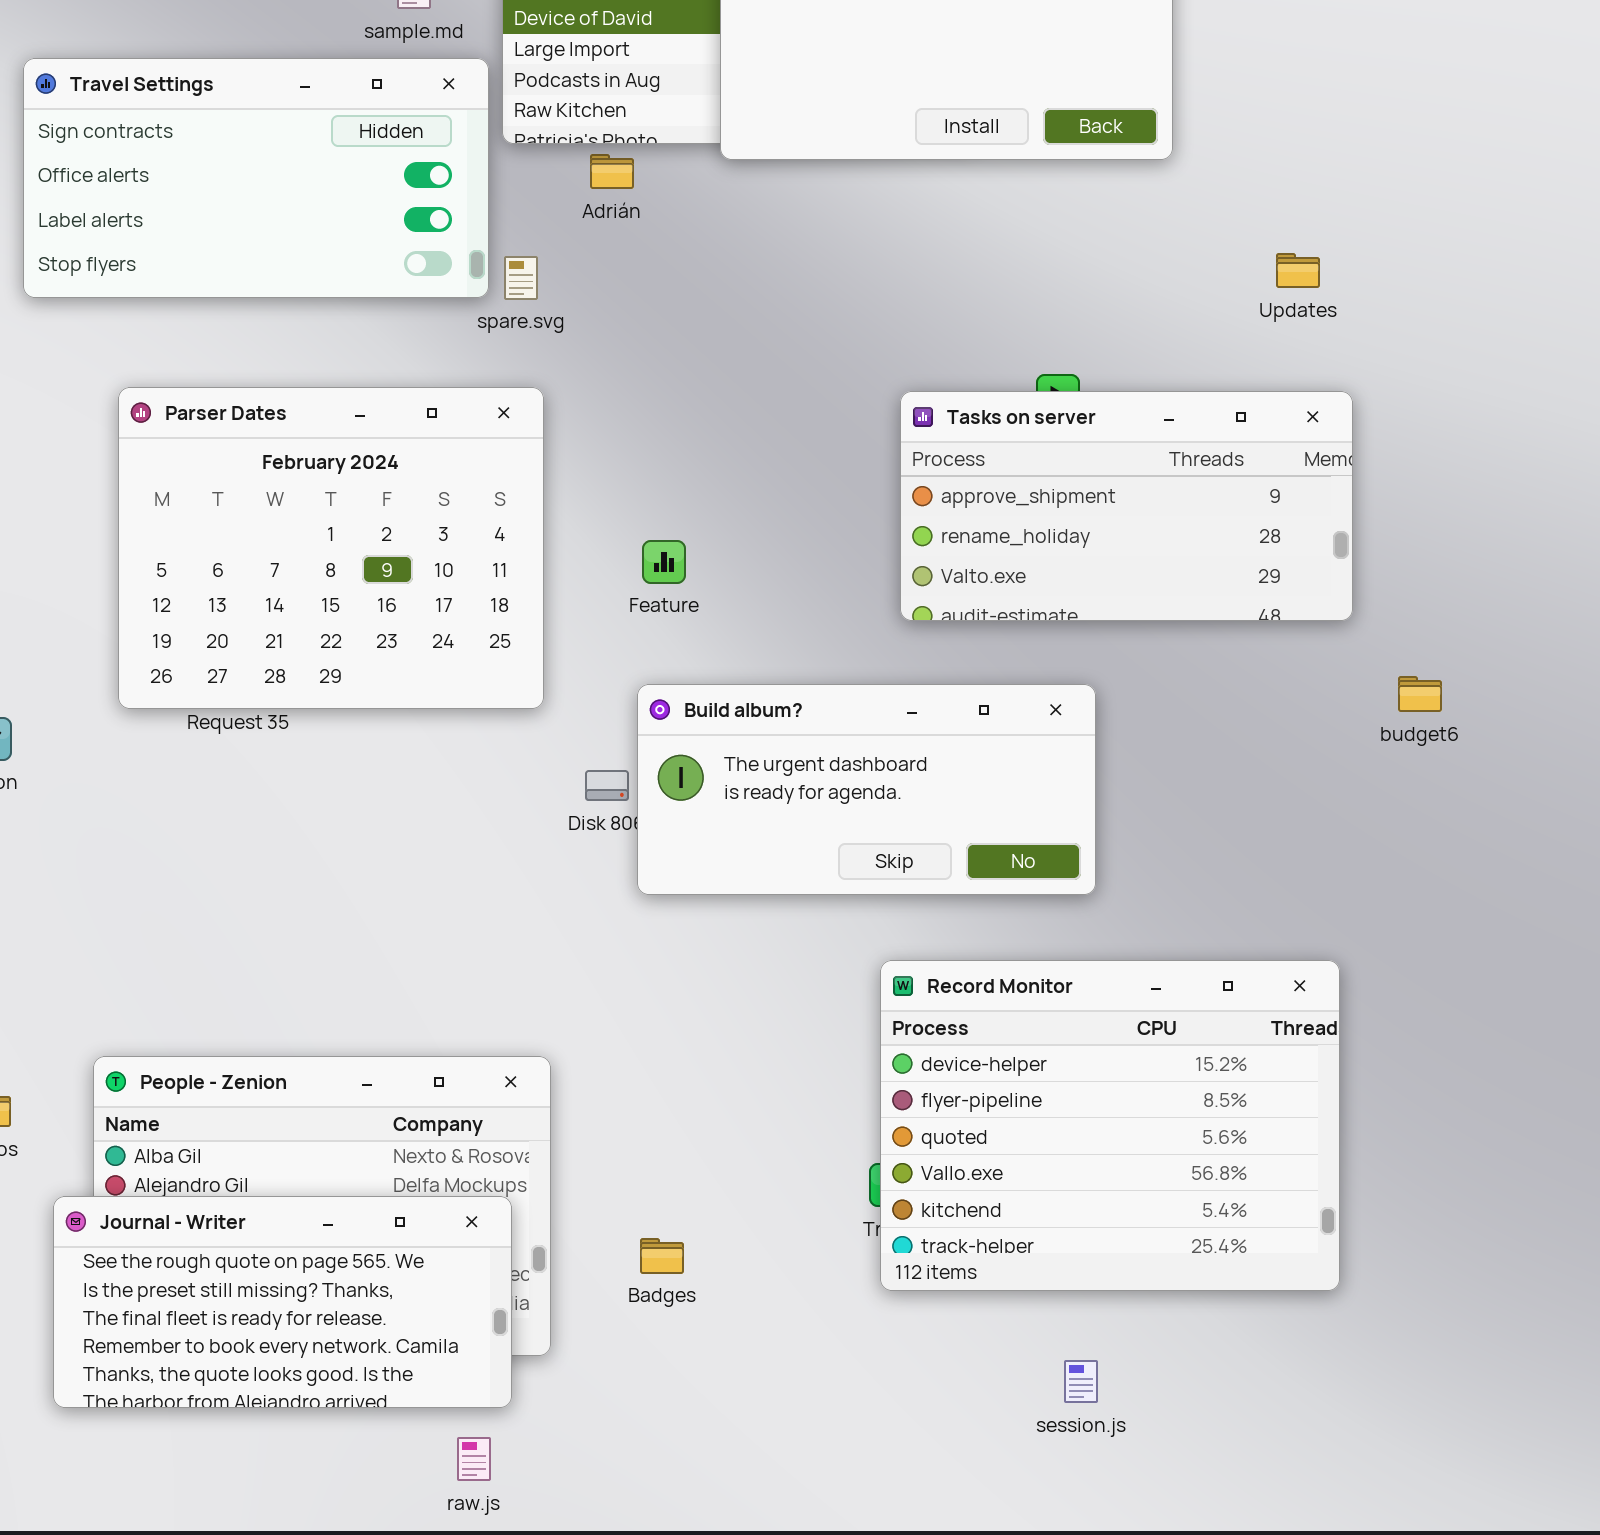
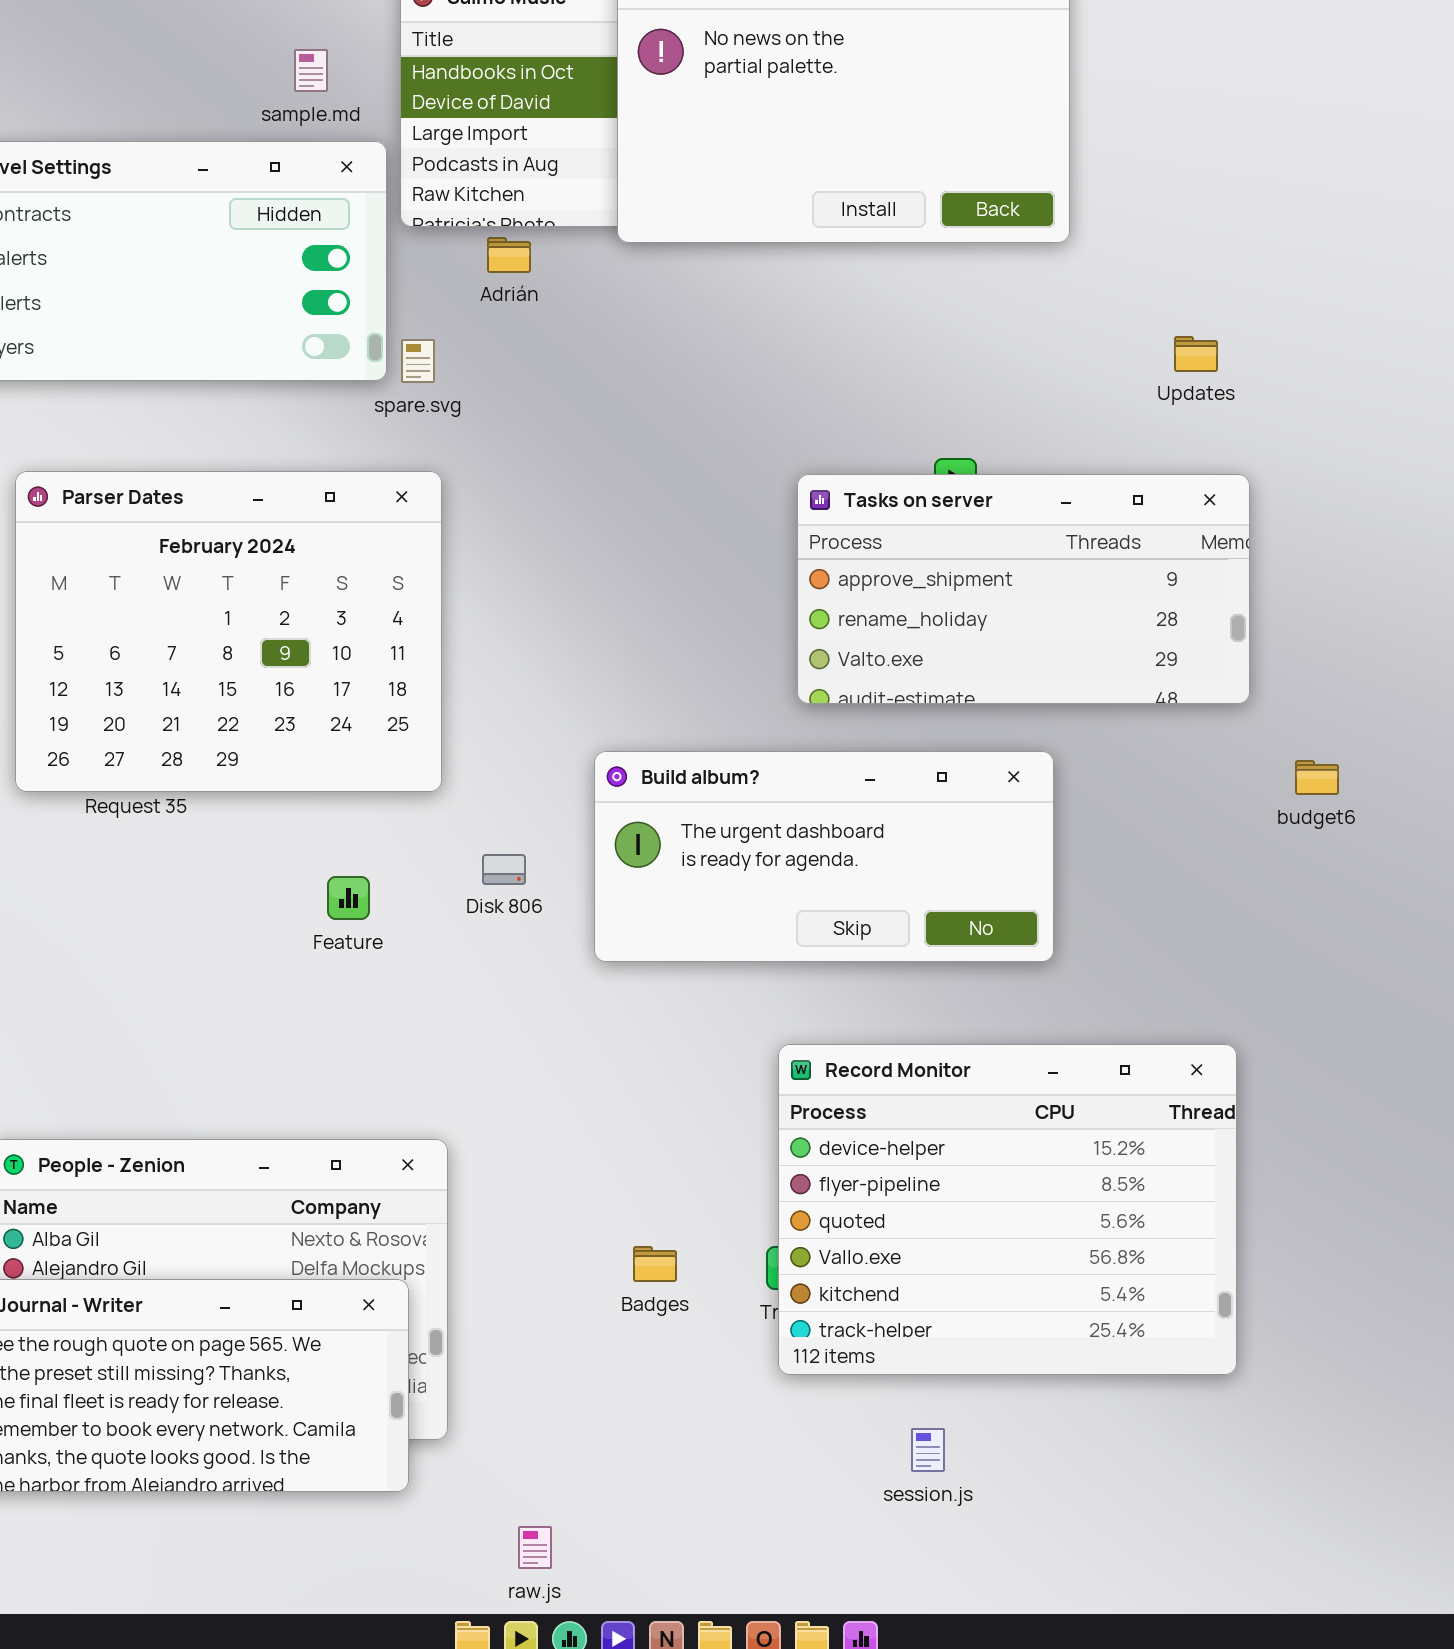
Feature: [642,540,686,584] -> [327,876,370,920], moved
Build album?: [637,684,1096,895] -> [594,751,1054,962], moved
Badges: [640,1238,684,1274] -> [633,1246,677,1282], moved
session.js: [1064,1360,1098,1403] -> [911,1428,945,1472], moved
raw.js: [457,1437,491,1481] -> [518,1526,552,1569], moved

